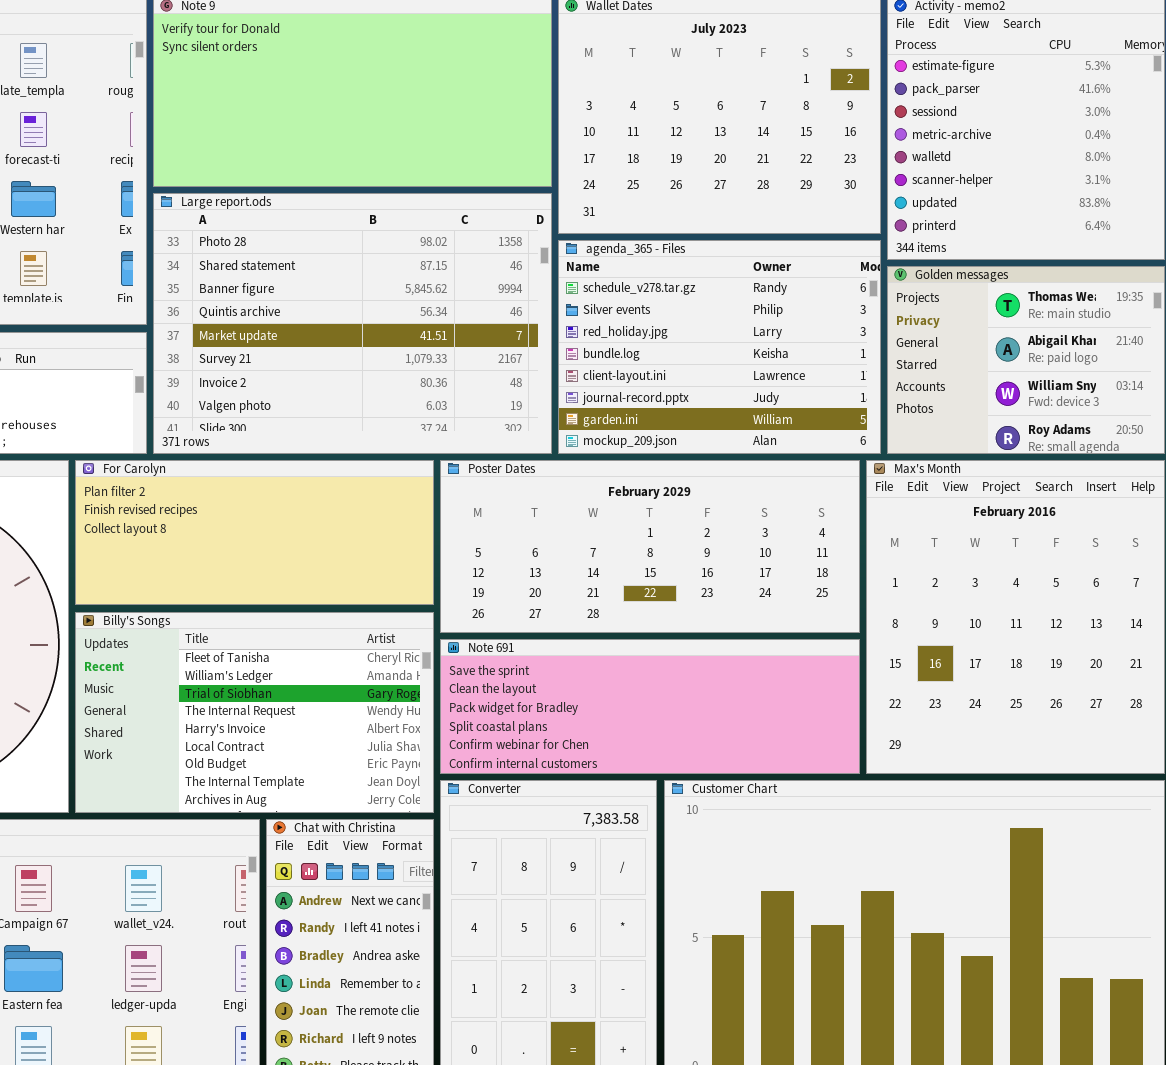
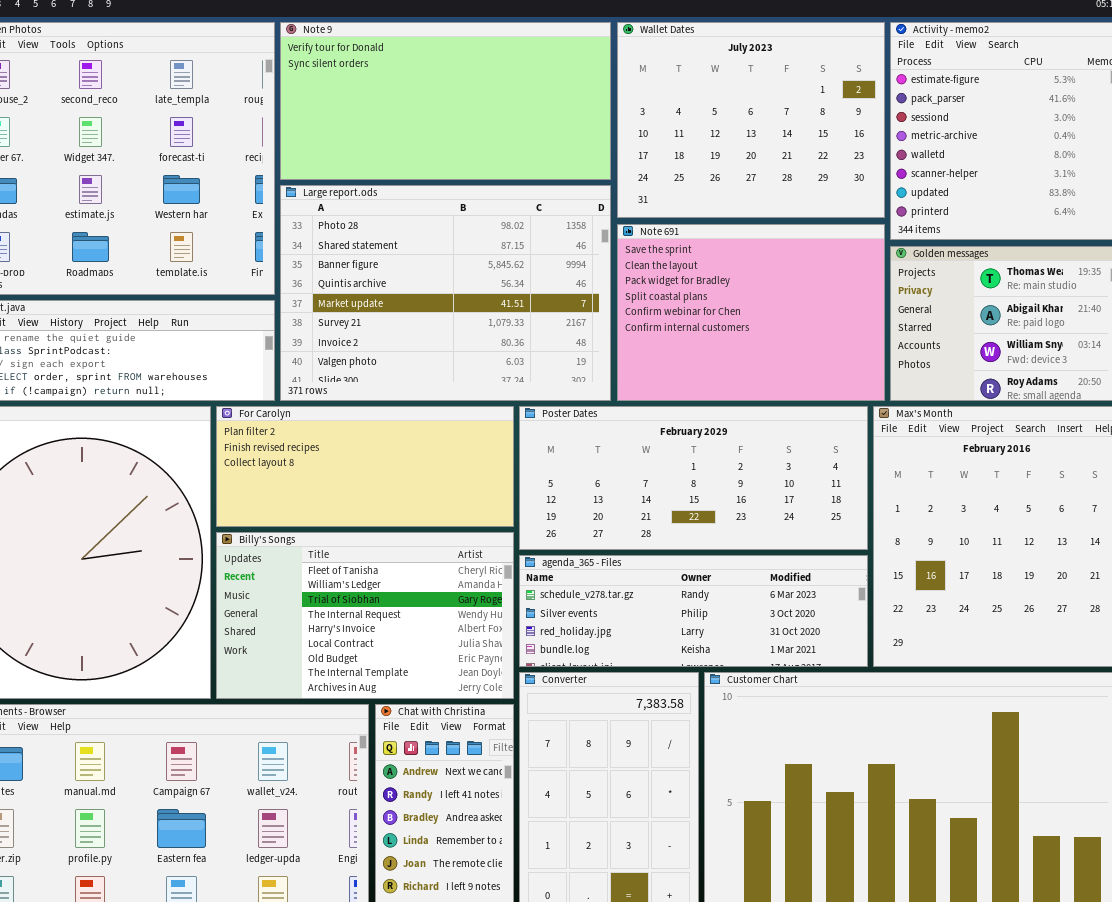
agenda_365 - Files: [558,240,881,454] -> [519,555,868,667], moved, resized
Note 691: [440,639,860,774] -> [617,224,885,401], moved, resized

